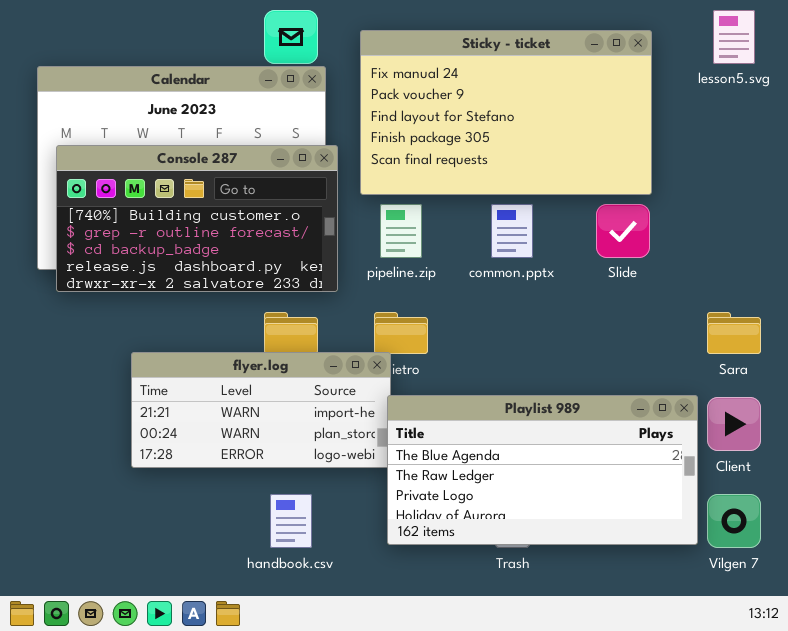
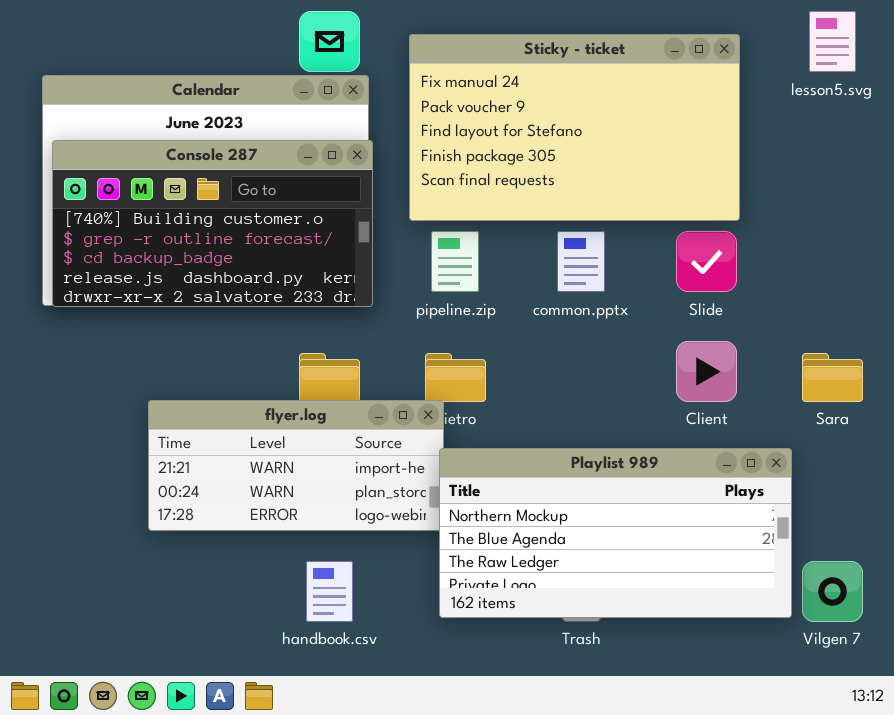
Console 287: [56,145,338,292] -> [52,140,373,307], moved
Playlist 989: [387,395,698,545] -> [439,448,792,618], scrolled up 1 row
Client: [707,397,761,451] -> [676,341,737,402], moved

